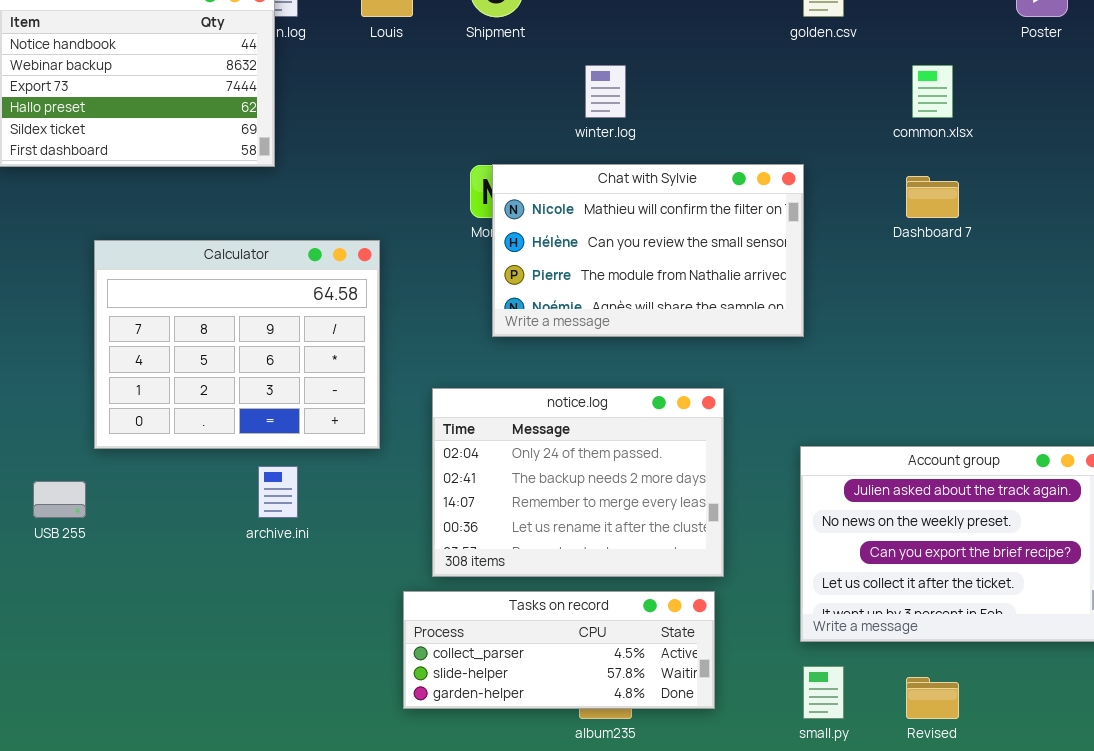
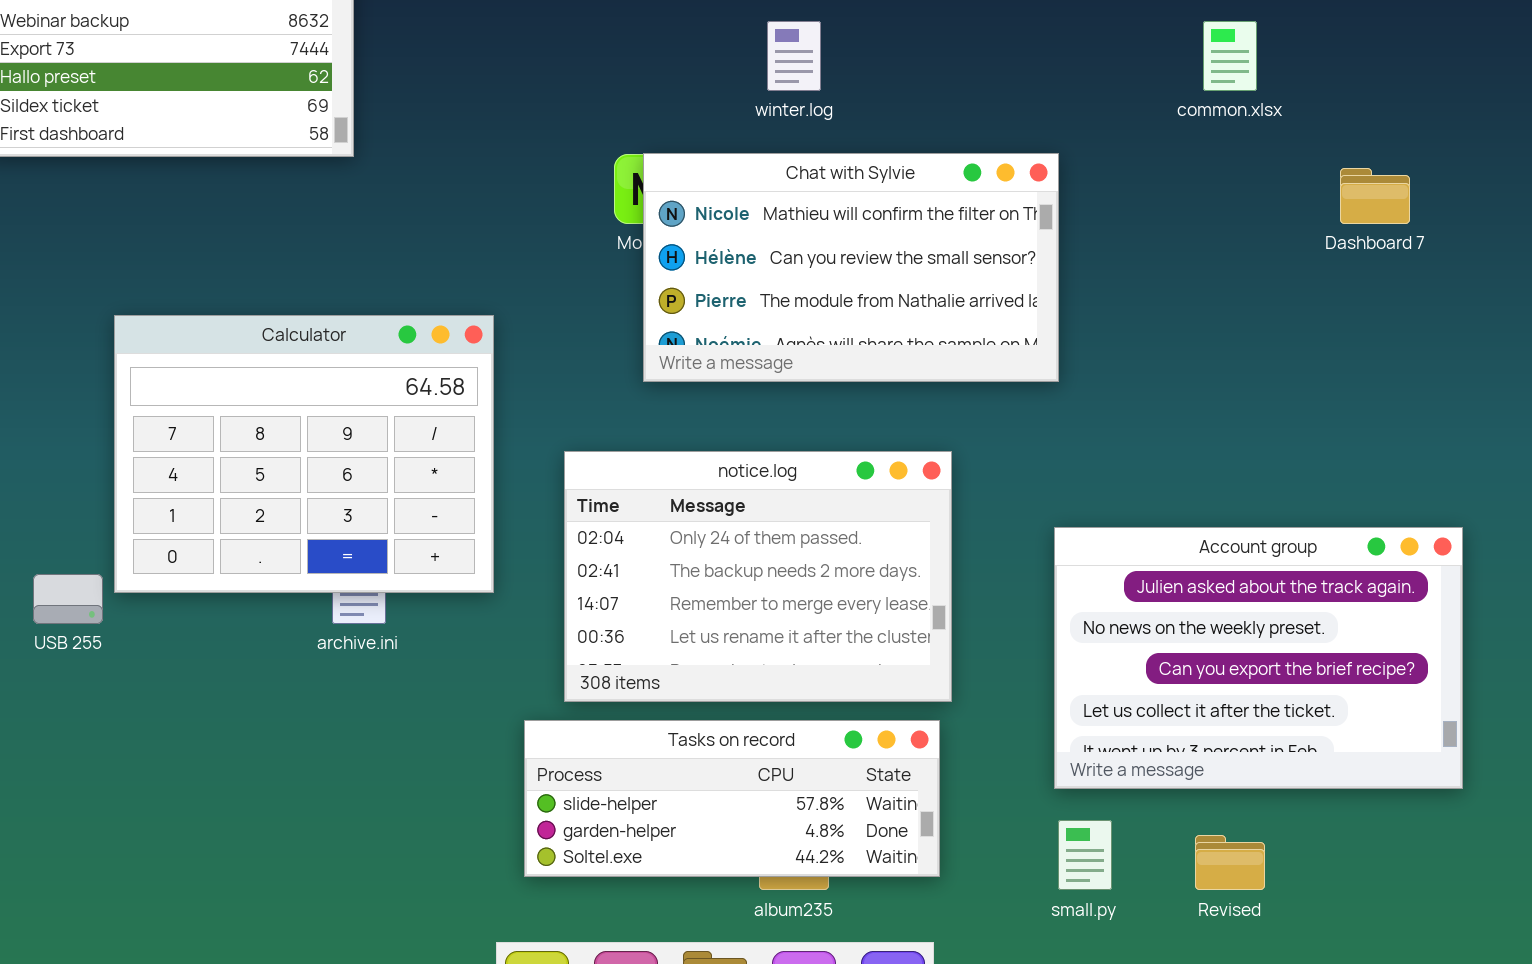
Dashboard 7: [906,176,959,218] -> [1340,168,1410,224], moved
Calculator: [94,240,380,449] -> [114,315,494,593], moved
Tasks on record: [403,591,715,709] -> [524,720,940,877], scrolled down 1 row

